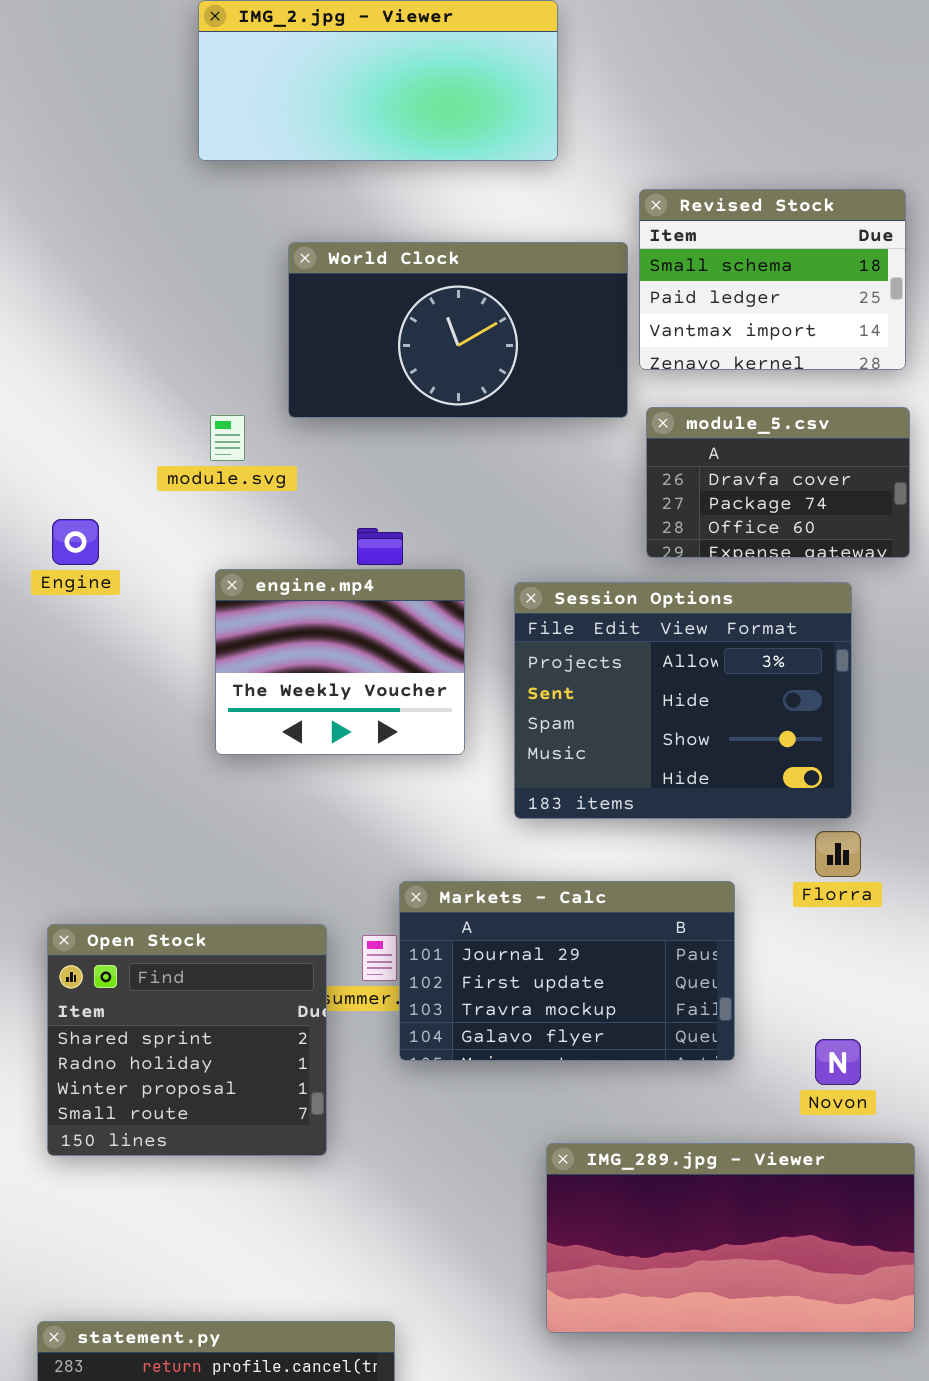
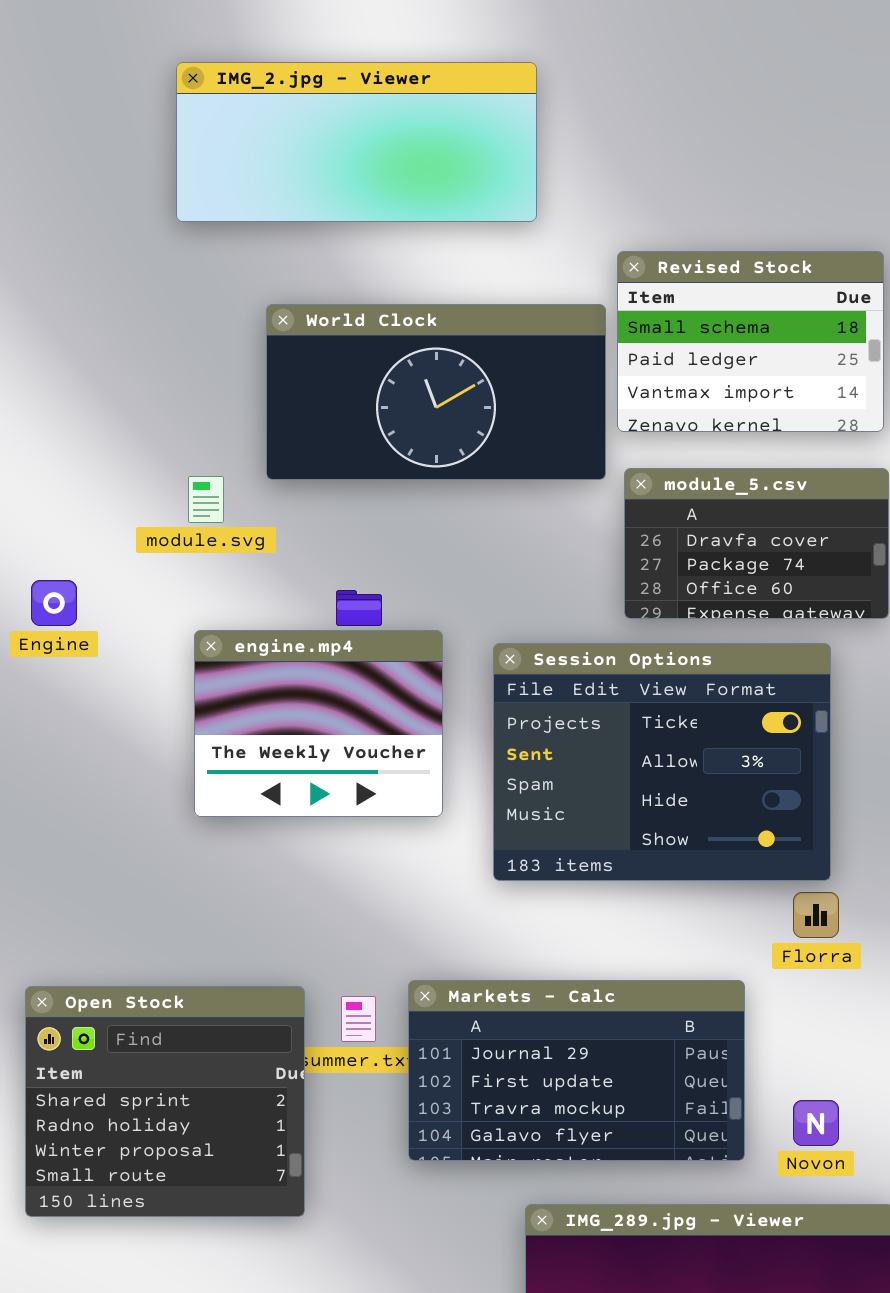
Session Options: [514,582,852,819] -> [493,643,831,881], scrolled up 1 row
Markets - Calc: [399,881,735,1061] -> [408,980,745,1161], moved

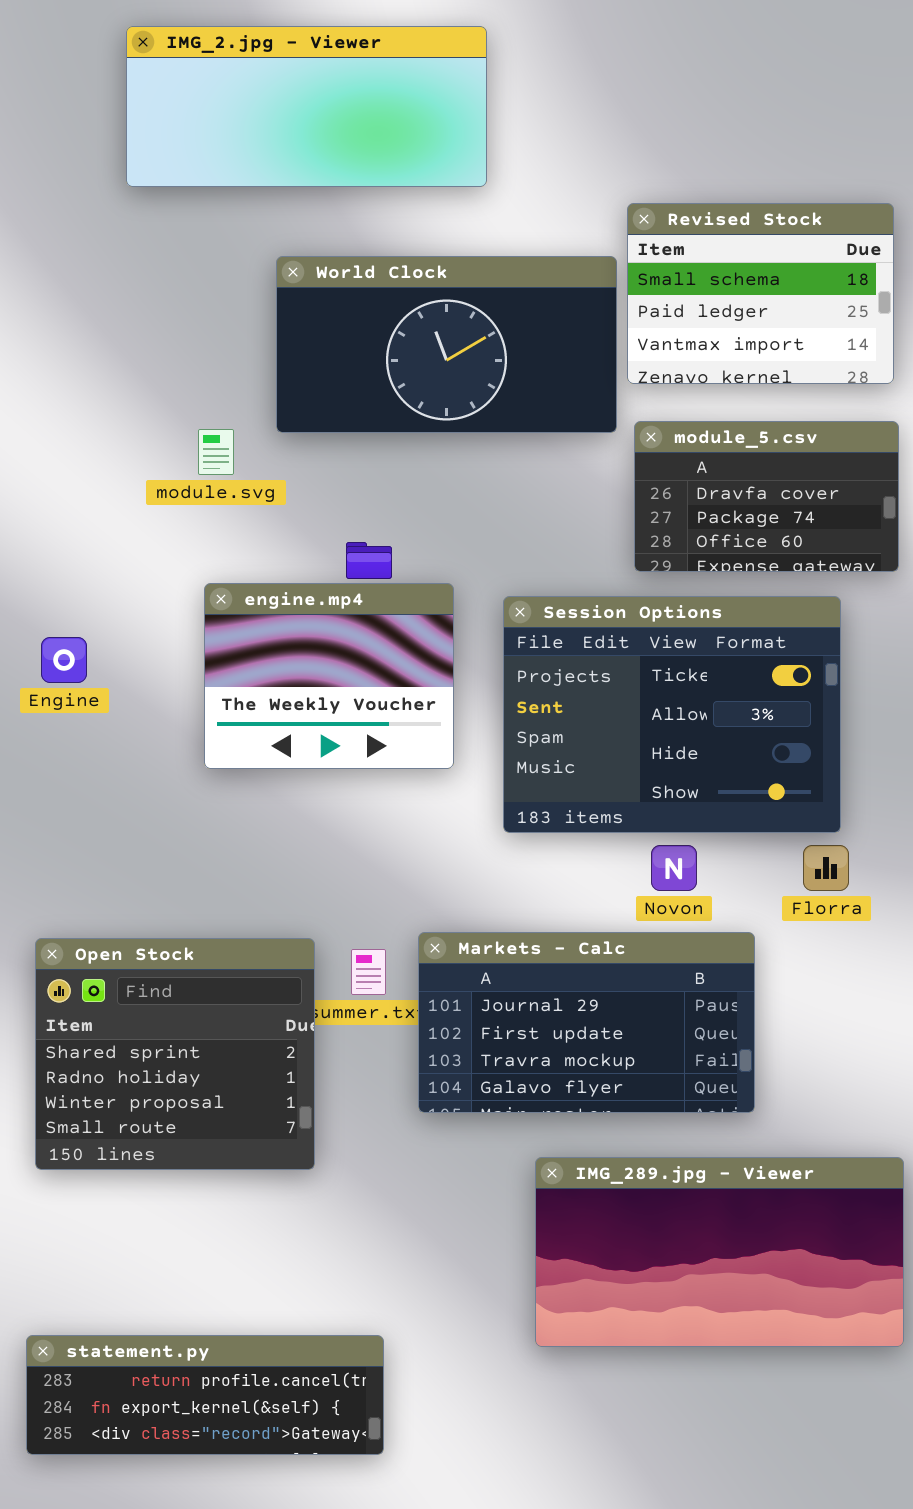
IMG_2.jpg - Viewer: [176,62,537,222] -> [126,26,487,187], moved
Engine: [31,580,77,626] -> [41,637,87,683], moved
Novon: [793,1100,839,1146] -> [651,845,697,891], moved

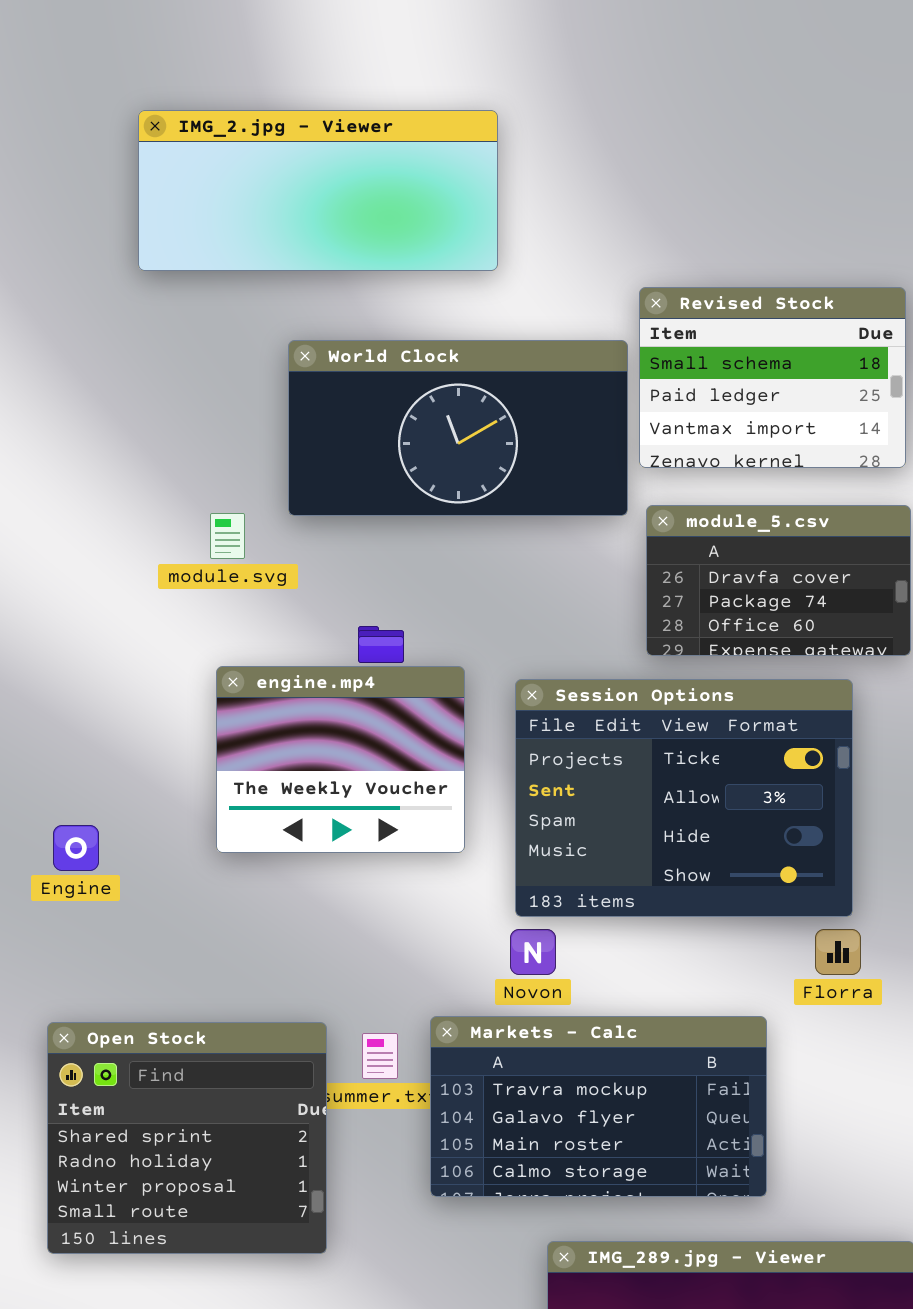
Engine: [41,637,87,683] -> [53,825,99,871], moved
Novon: [651,845,697,891] -> [510,929,556,975], moved
Markets - Calc: [418,932,755,1113] -> [430,1016,767,1197], scrolled down 2 rows

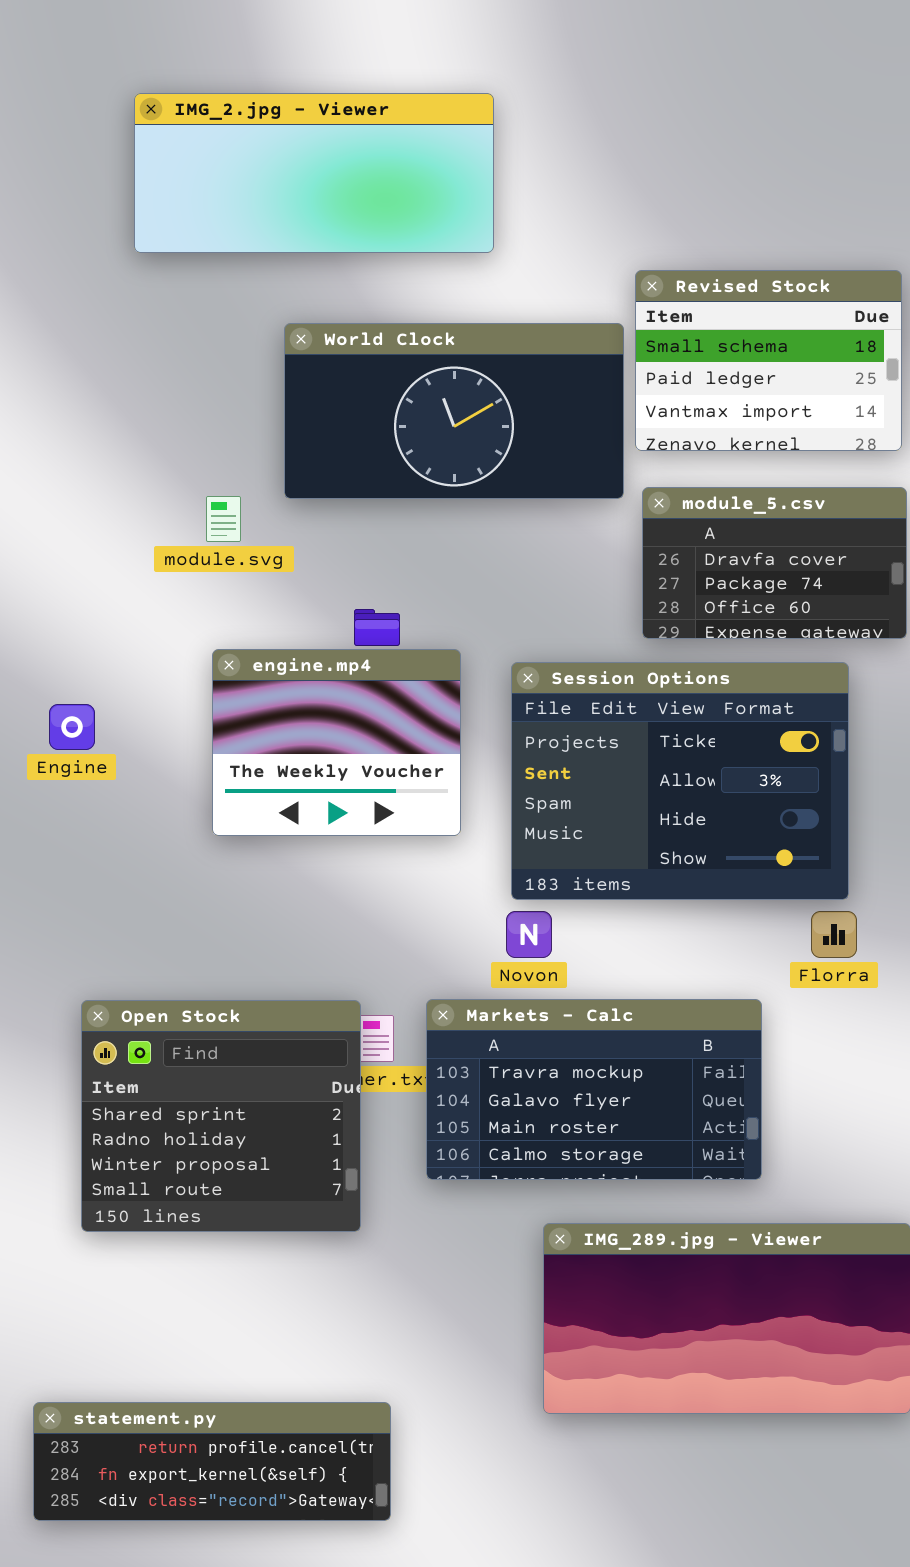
Engine: [53,825,99,871] -> [49,704,95,750], moved
Open Stock: [47,1022,327,1254] -> [81,1000,361,1232], moved

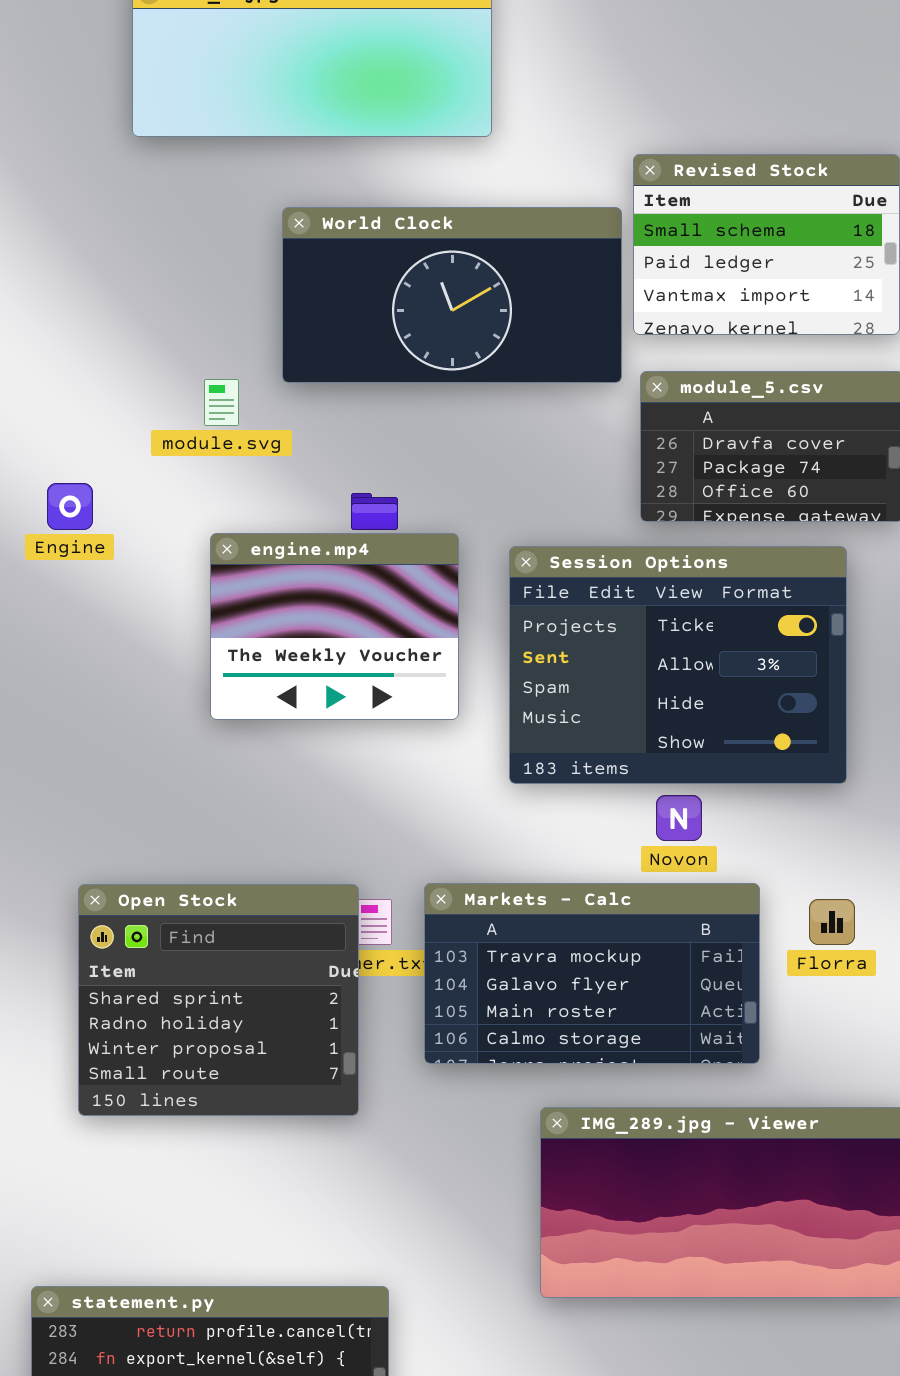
Engine: [49,704,95,750] -> [47,483,93,530], moved
Novon: [506,911,552,958] -> [656,795,702,841], moved
Florra: [811,911,857,958] -> [809,899,855,945], moved

